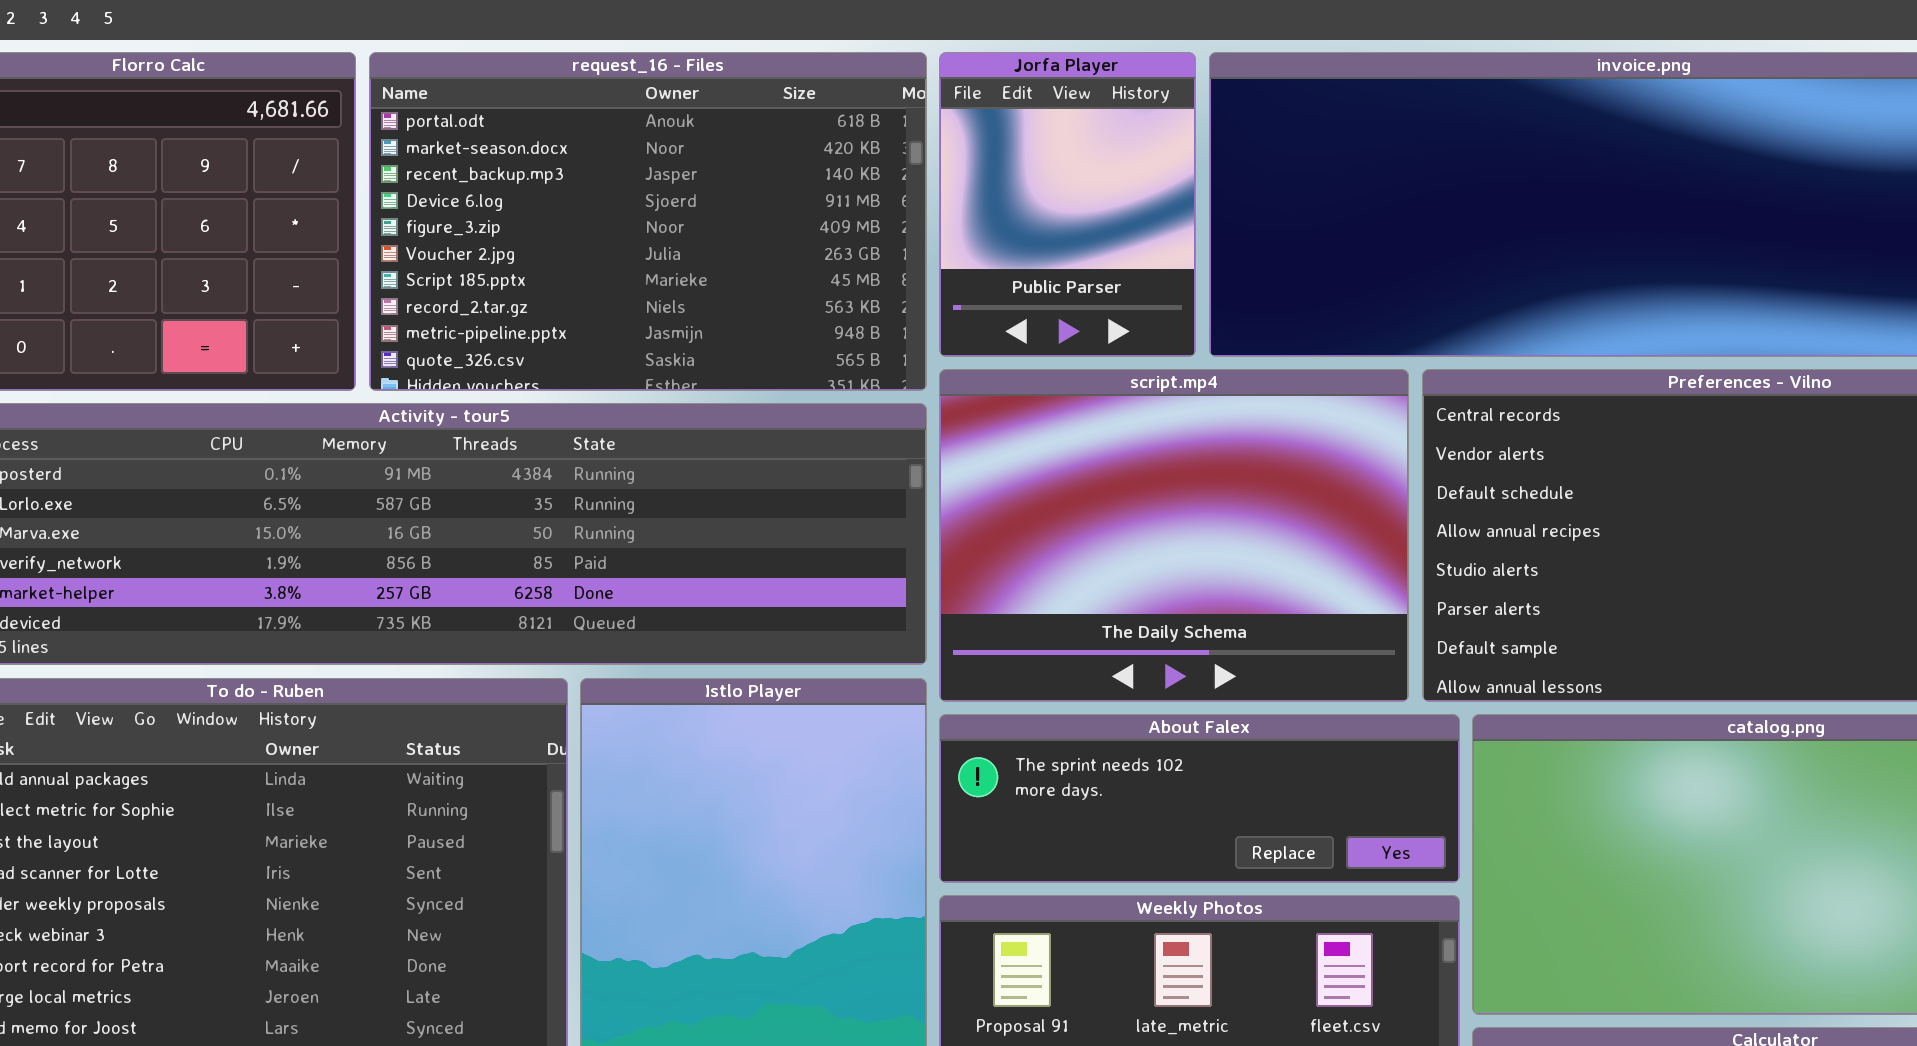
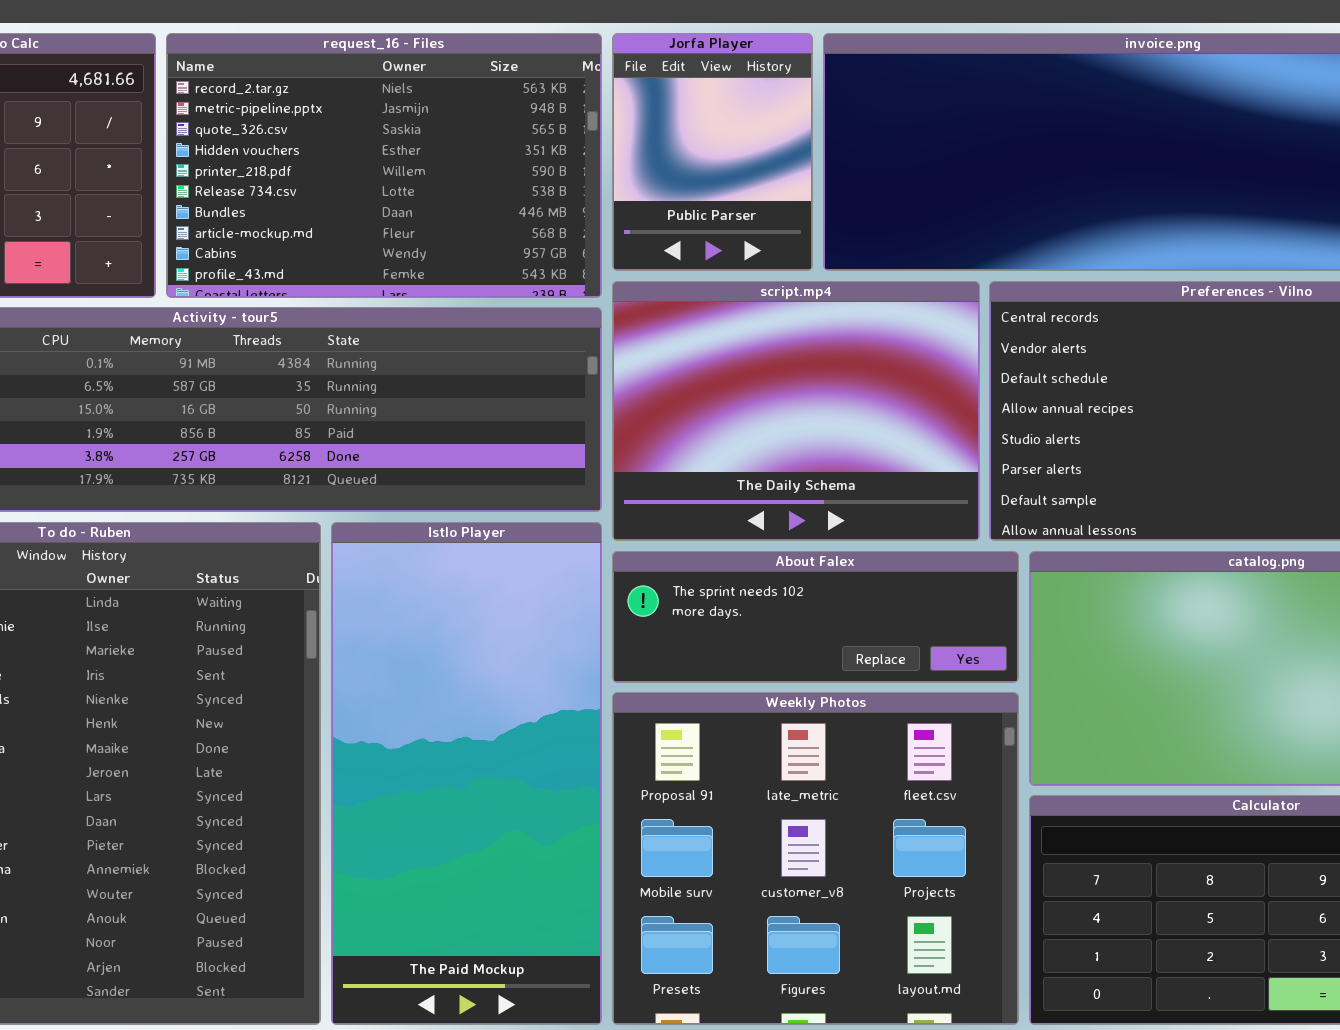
request_16 - Files: [369,52,927,391] -> [166,33,602,298], scrolled down 7 rows

